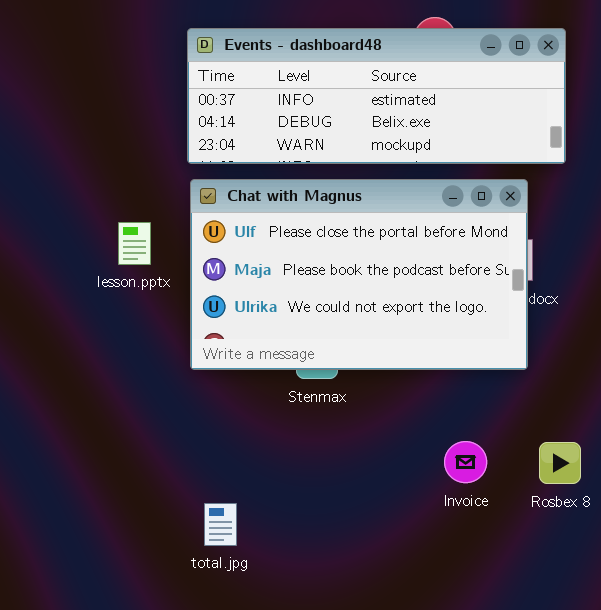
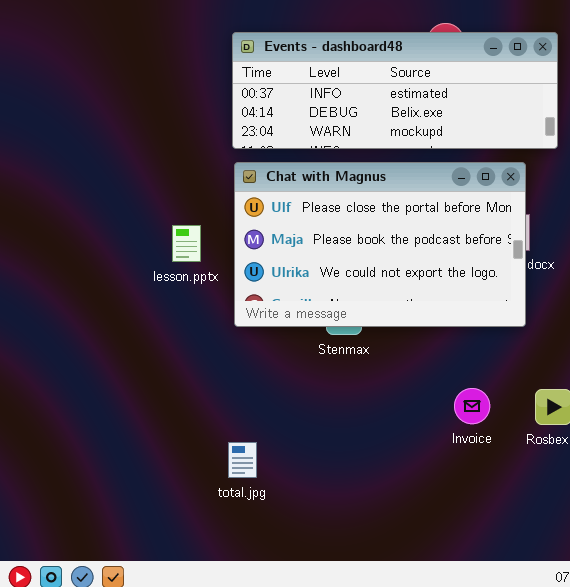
lesson.pptx: [118,222,151,265] -> [172,225,201,262], moved
total.jpg: [204,503,237,546] -> [228,442,257,478], moved

